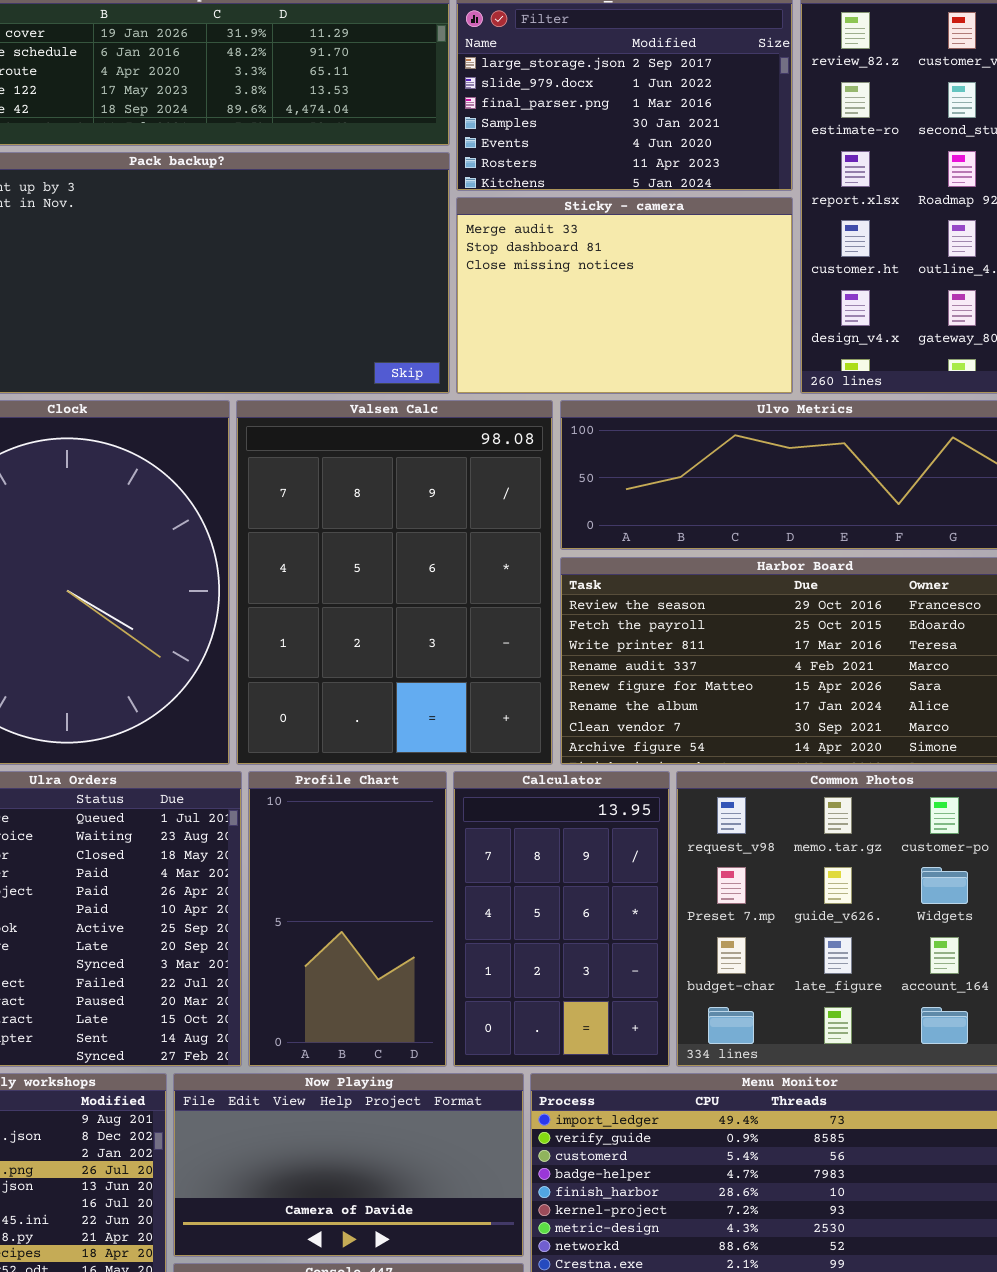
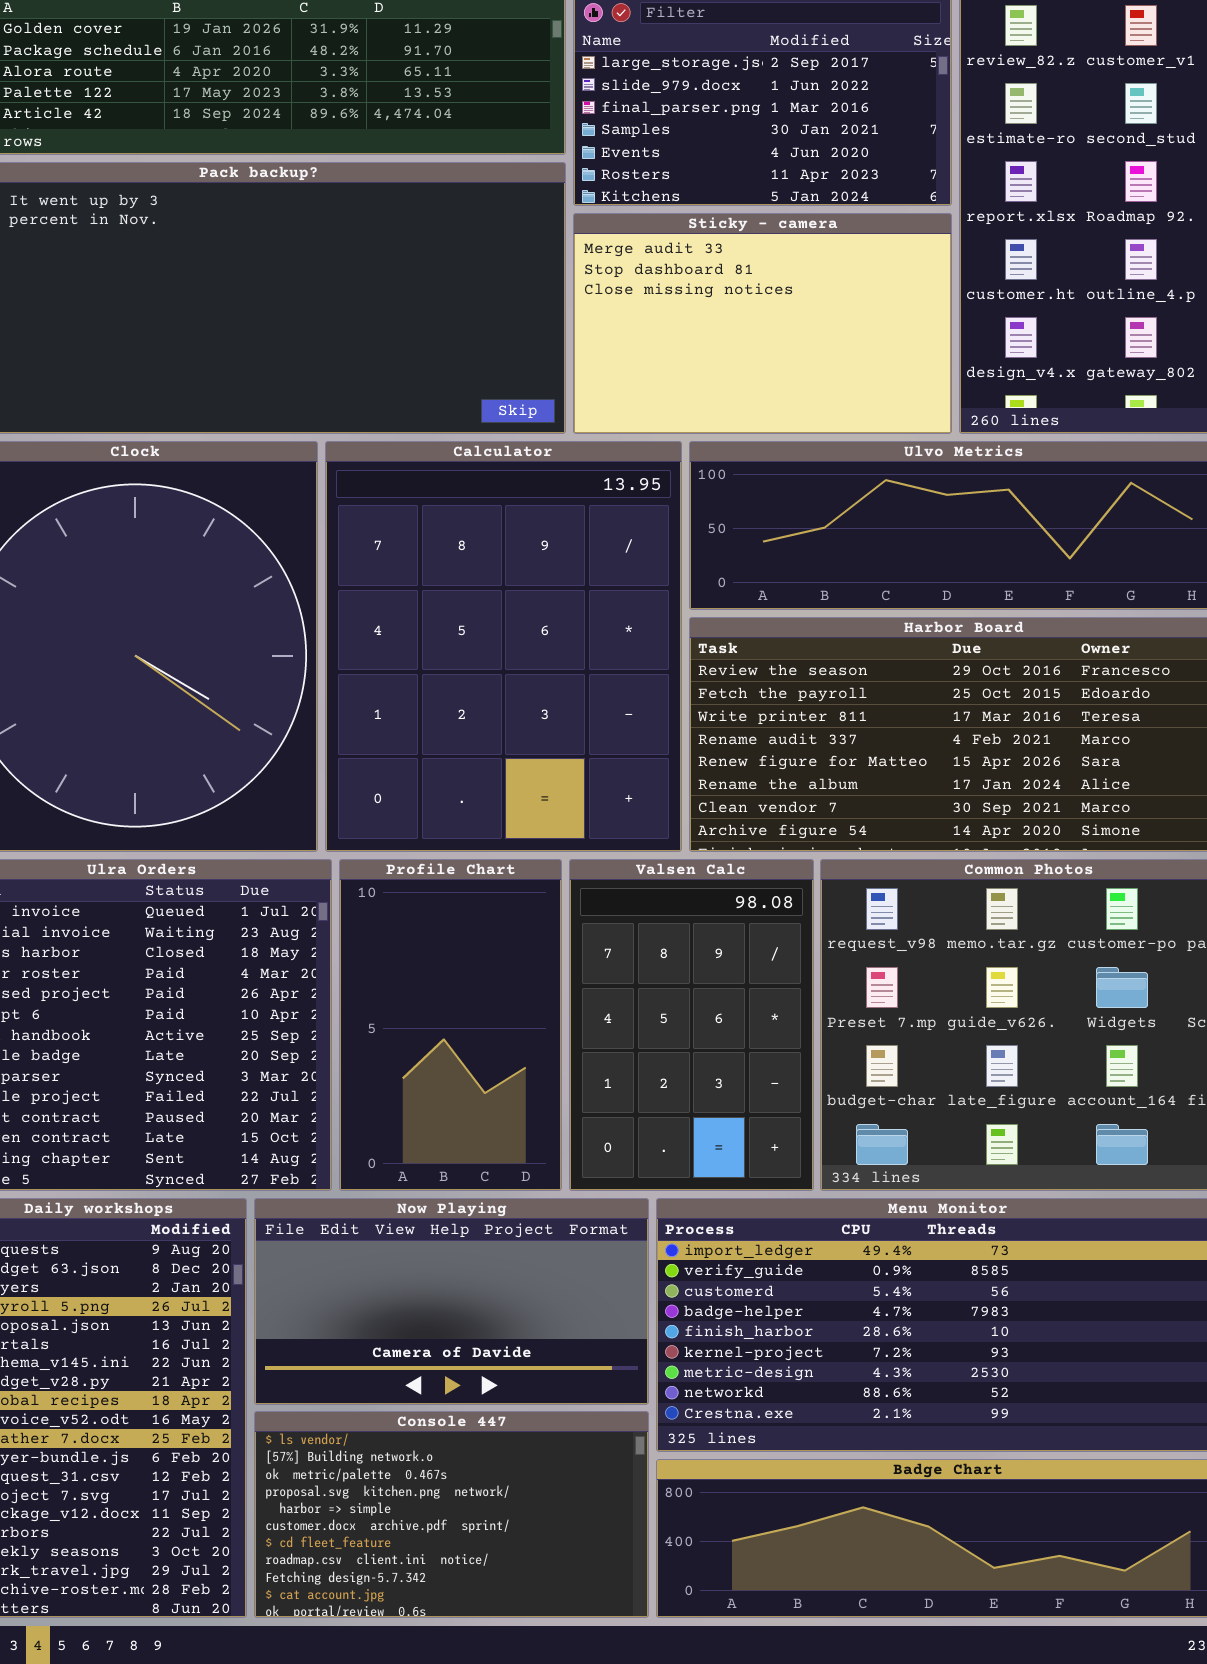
Valsen Calc: [236,400,553,765] -> [569,859,814,1191], moved, resized
Calculator: [453,771,670,1067] -> [325,441,682,852], moved, resized

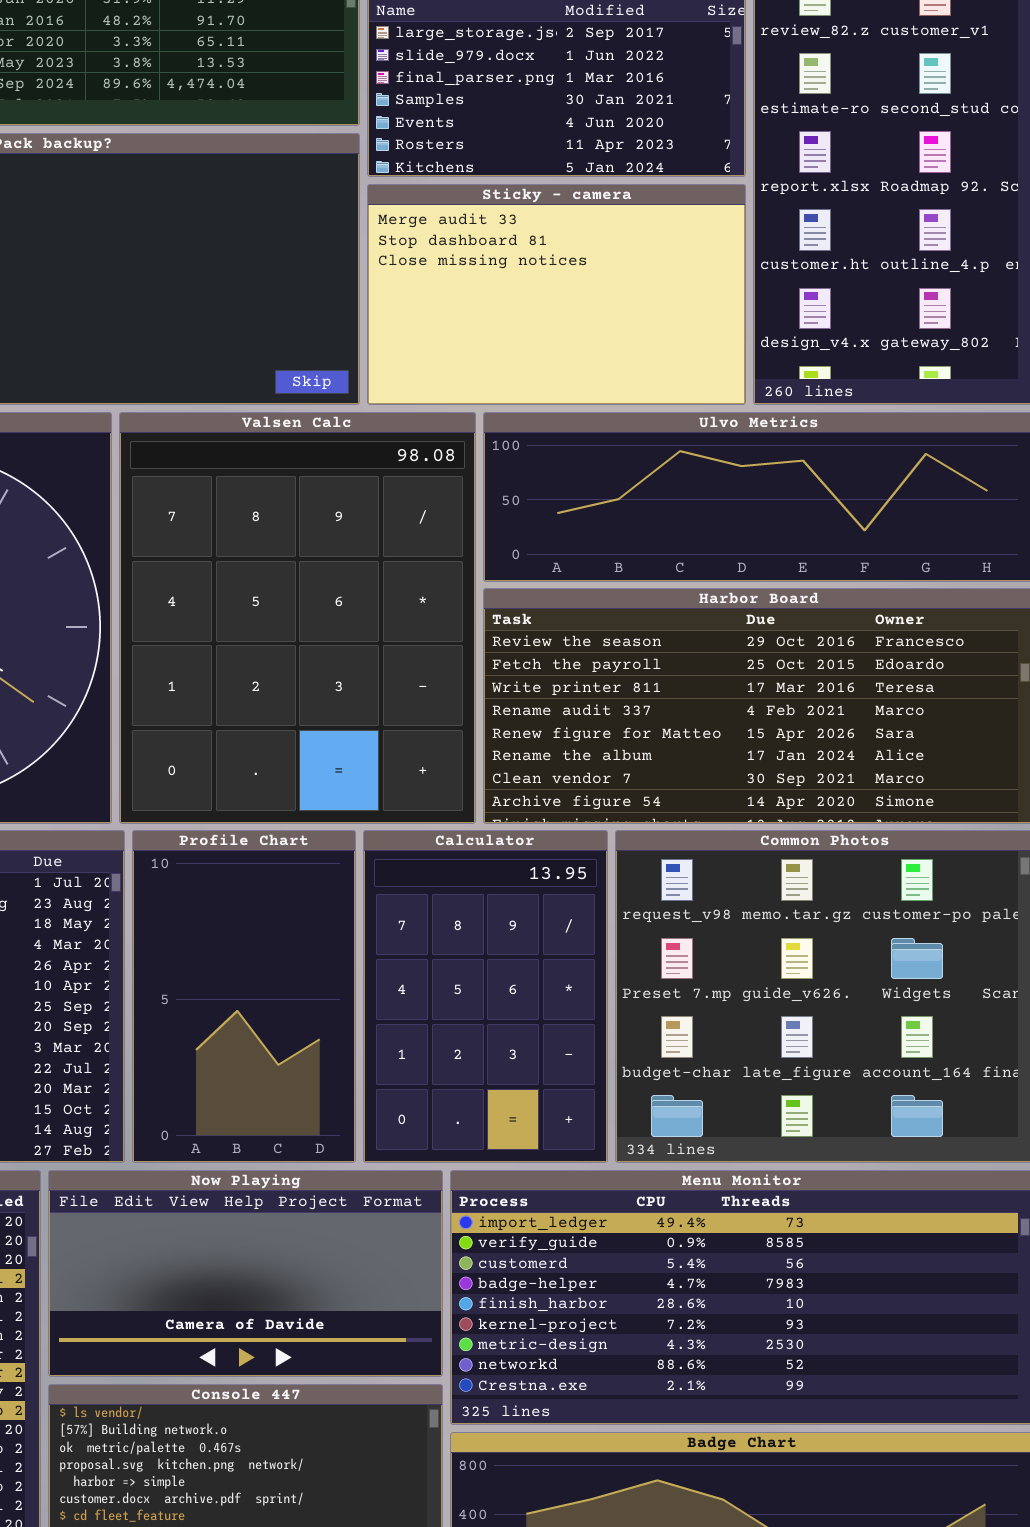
Calculator: [325,441,682,852] -> [363,830,608,1163], moved, resized
Valsen Calc: [569,859,814,1191] -> [119,412,476,824], moved, resized

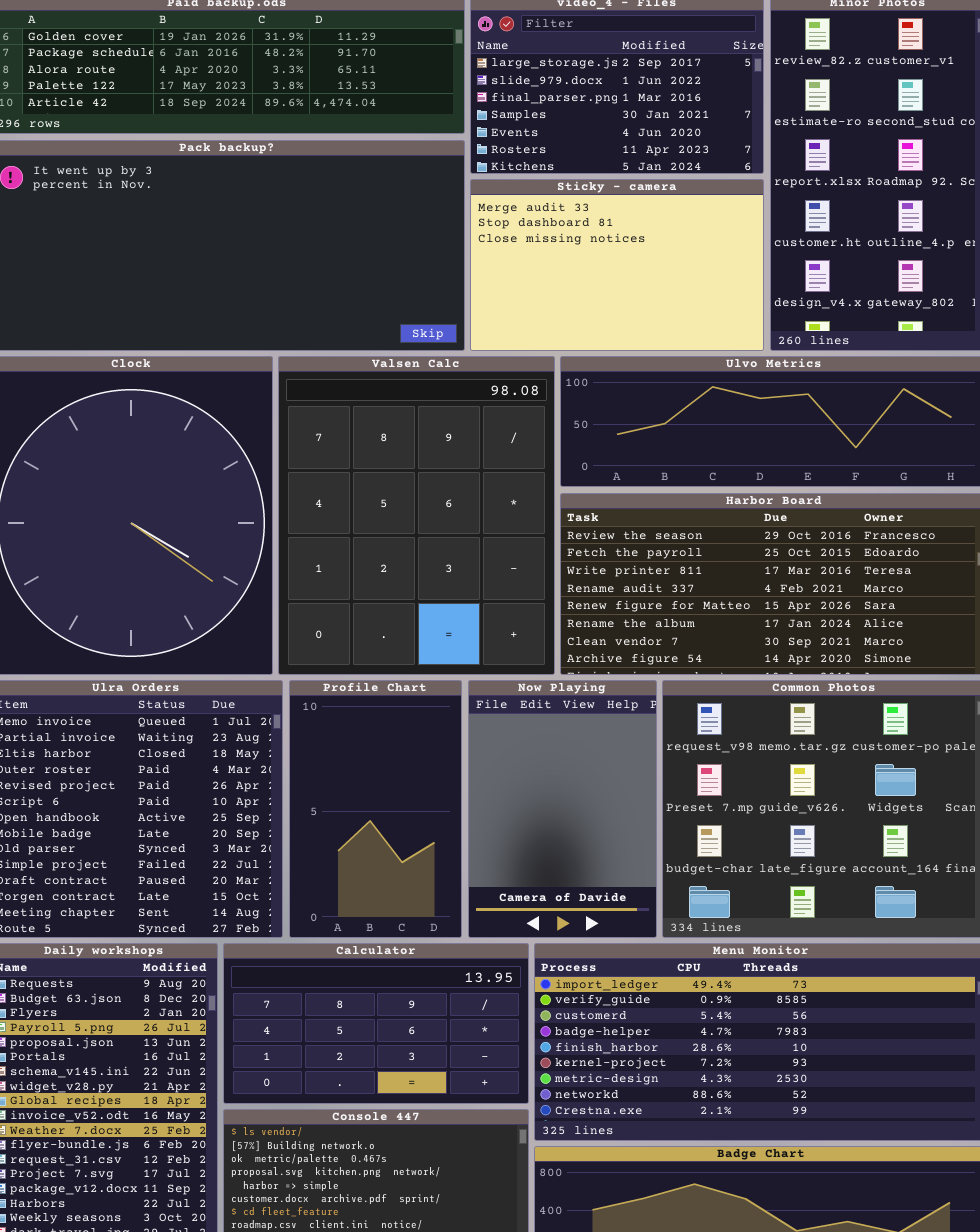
Calculator: [363,830,608,1163] -> [223,943,529,1104], moved, resized
Now Playing: [48,1170,443,1377] -> [468,680,657,938], moved, resized

